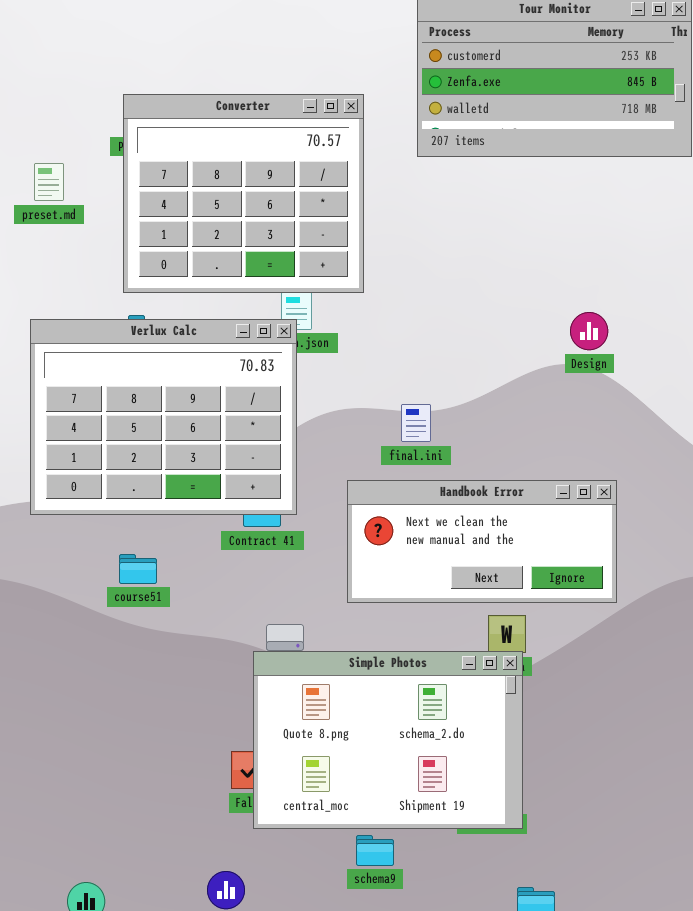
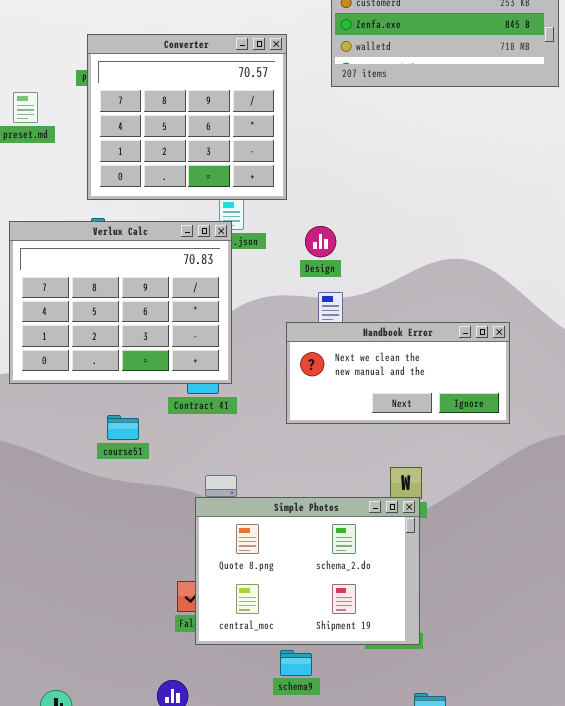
Design: [570,312,608,350] -> [305,226,336,257], moved
Handbook Error: [347,480,617,603] -> [286,322,510,424], moved
course51: [119,554,157,584] -> [107,415,139,440], moved

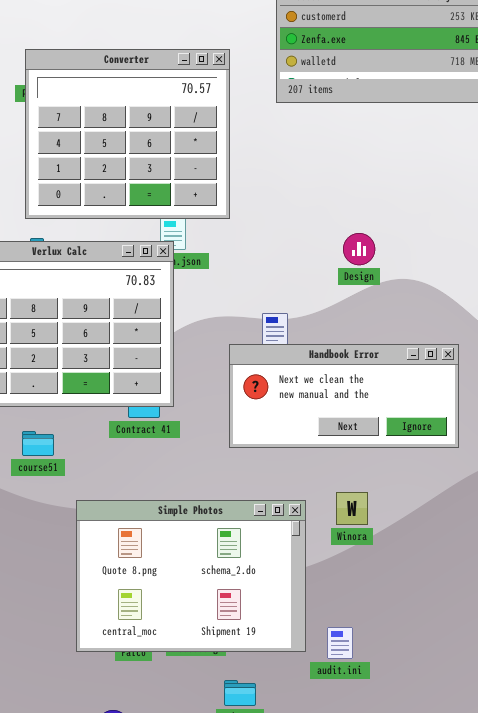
Design: [305,226,336,257] -> [343,233,375,265], moved
course51: [107,415,139,440] -> [22,431,54,456], moved
Simple Photos: [195,497,420,645] -> [76,500,306,652], moved

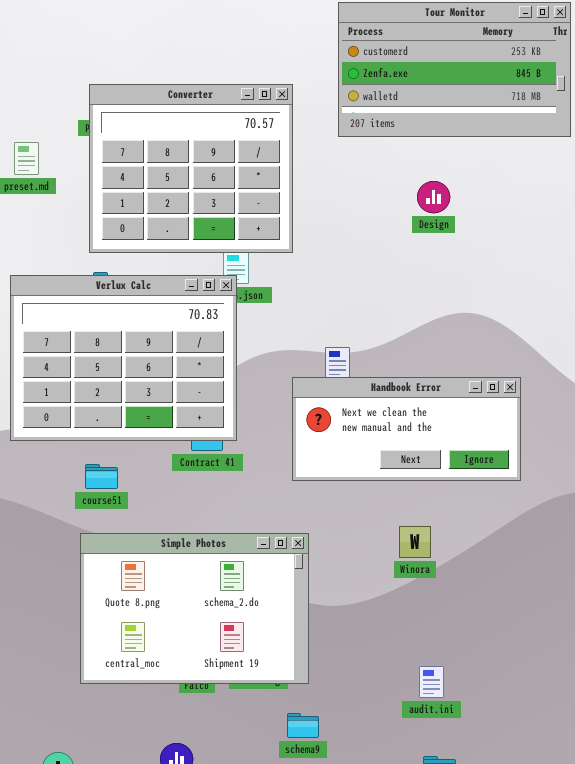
Design: [343,233,375,265] -> [417,181,450,213], moved
Simple Photos: [76,500,306,652] -> [80,533,309,684], moved
audit.ini: [327,627,353,659] -> [419,666,444,698], moved

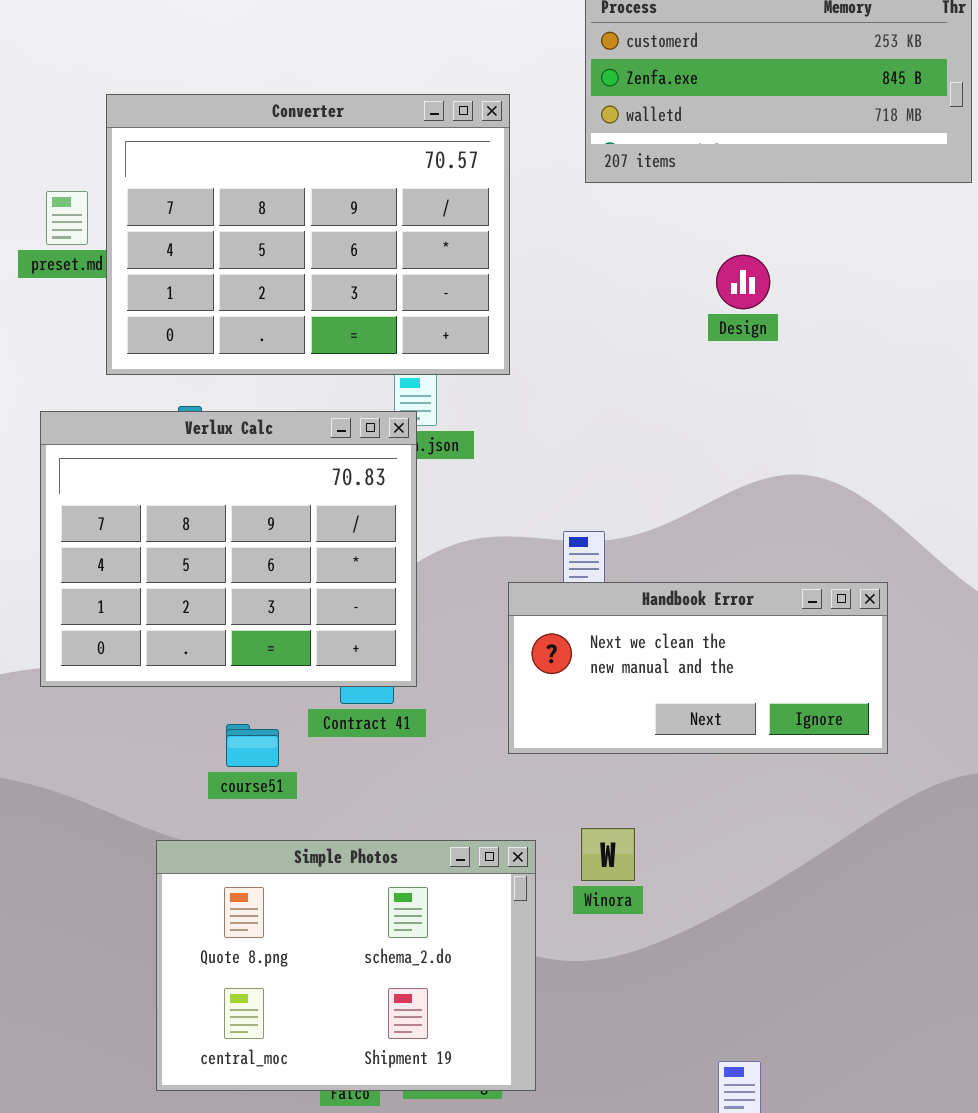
Converter: [89,84,293,253] -> [106,94,510,375], resized
course51: [85,464,118,489] -> [226,724,279,767], moved
Winora: [399,526,431,558] -> [581,828,635,881], moved

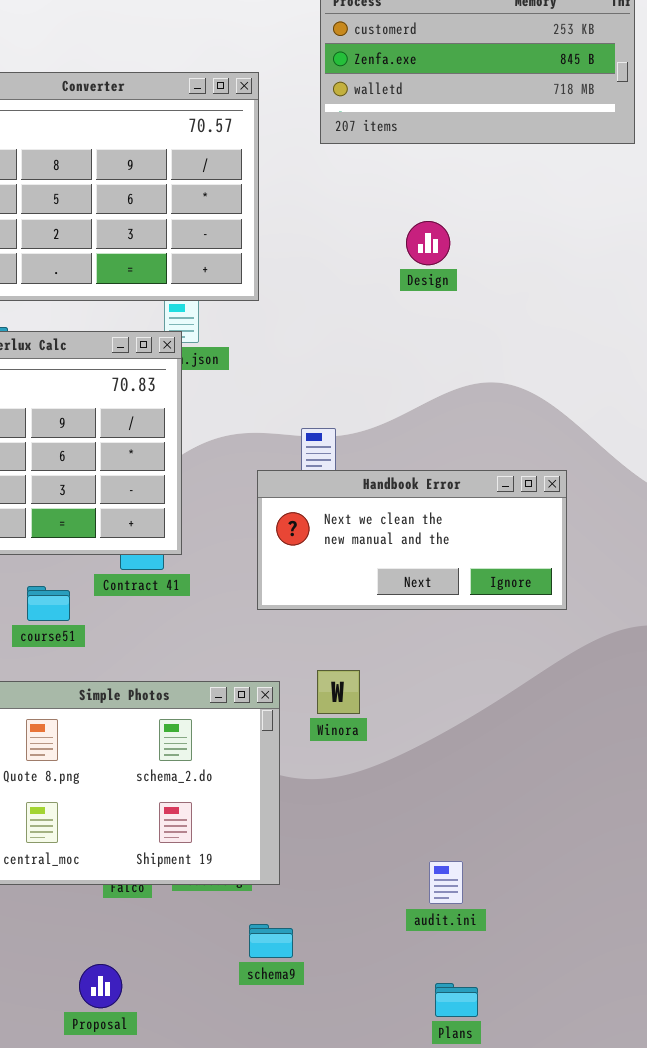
Design: [716,255,770,309] -> [406,221,450,265], moved

